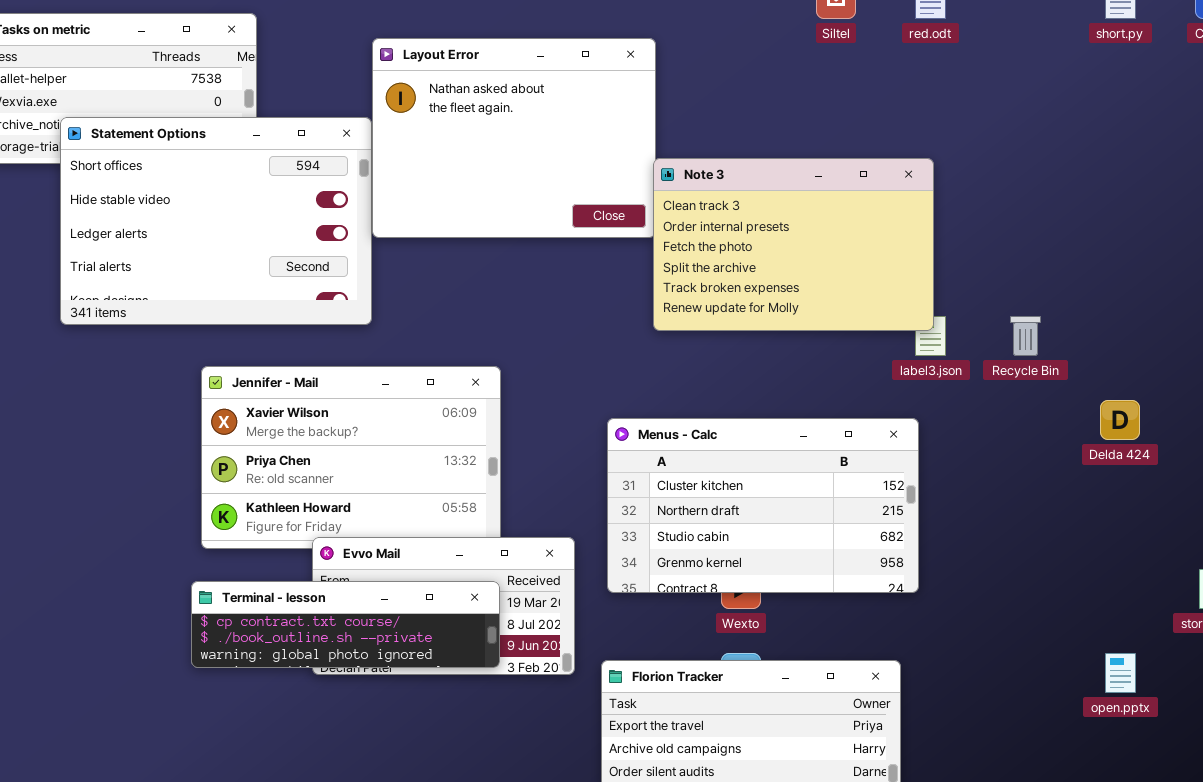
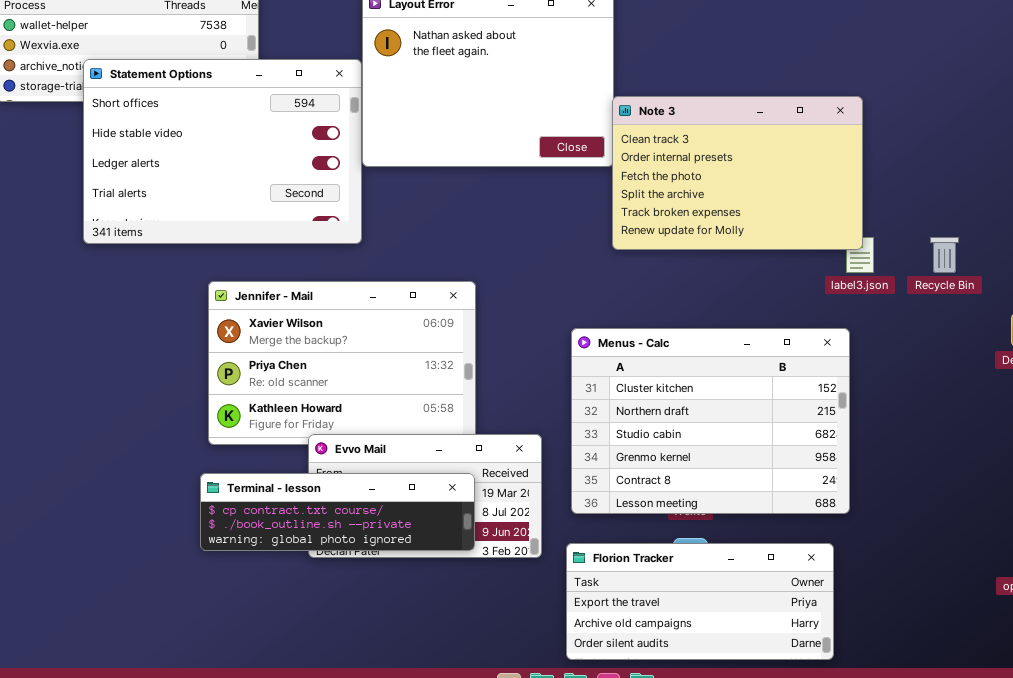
Menus - Calc: [607,418,919,593] -> [571,328,850,514], resized

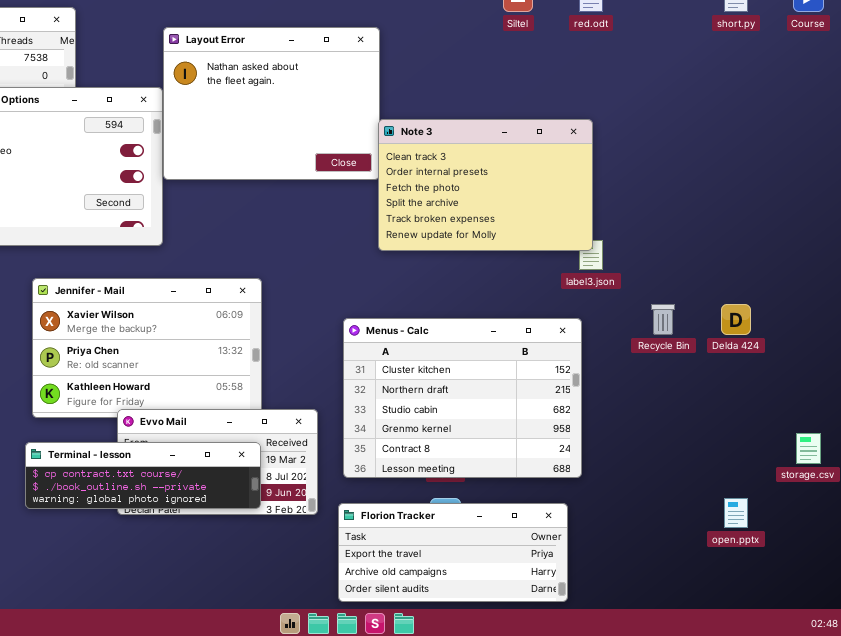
Recycle Bin: [930,237,959,273] -> [651,304,675,335], moved

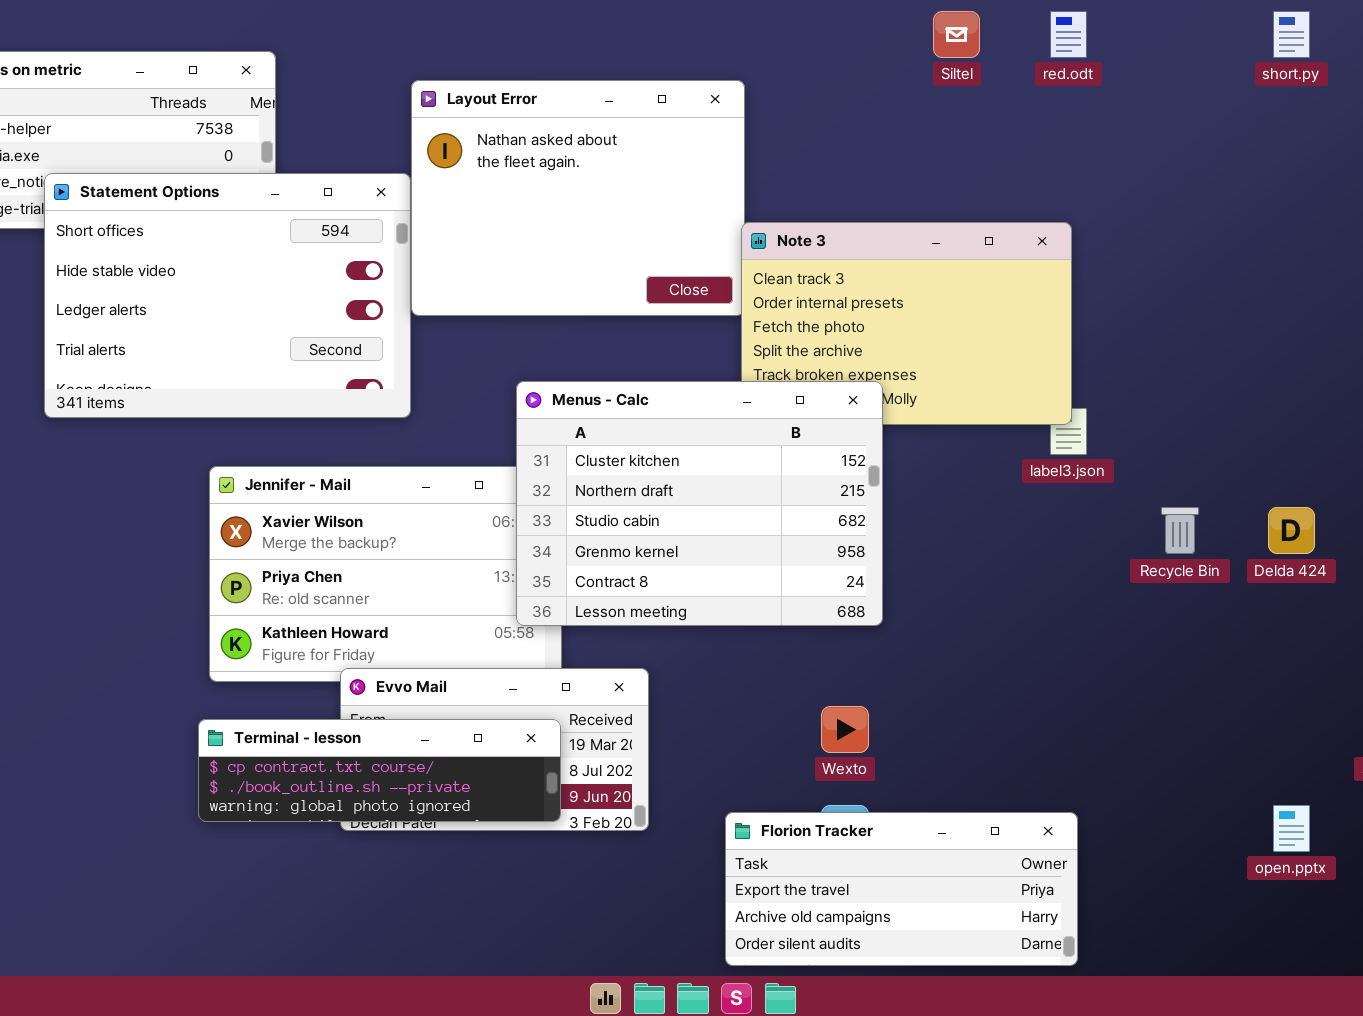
Menus - Calc: [343,318,582,478] -> [516,381,883,626], moved
Florion Tracker: [338,503,568,602] -> [725,812,1078,966], moved

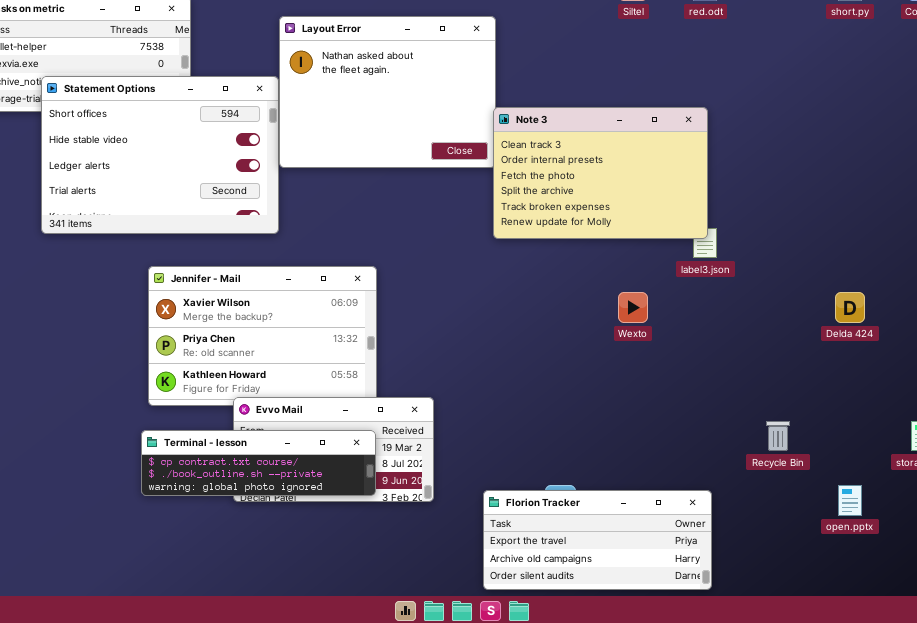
Menus - Calc: [516,381,883,626] -> none, closed
Recycle Bin: [1161,507,1199,554] -> [766,421,790,451], moved
Wexto: [821,706,869,753] -> [618,292,648,323], moved

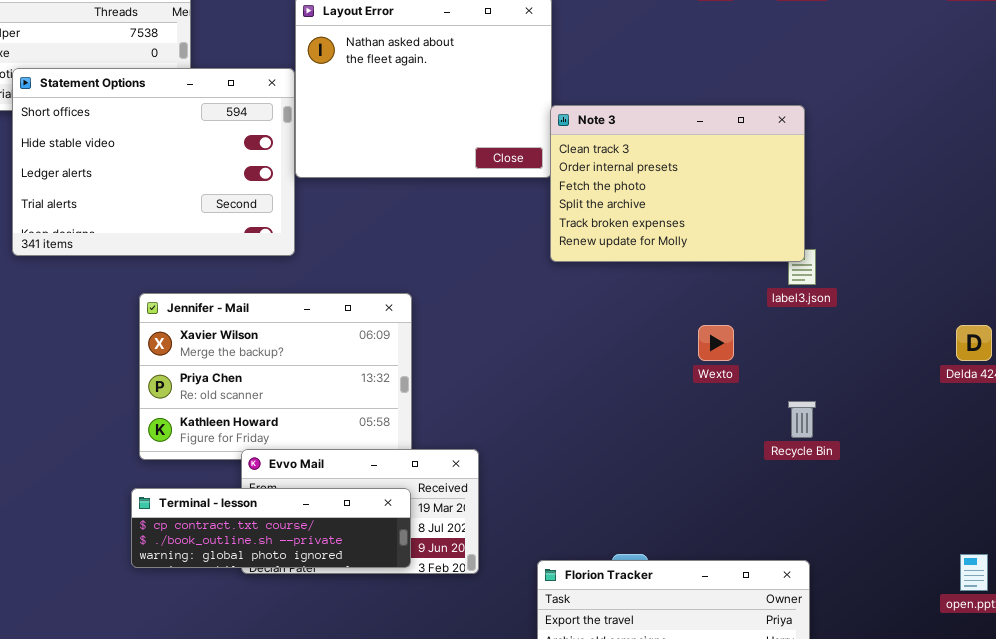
Recycle Bin: [766,421,790,451] -> [788,401,816,438], moved

